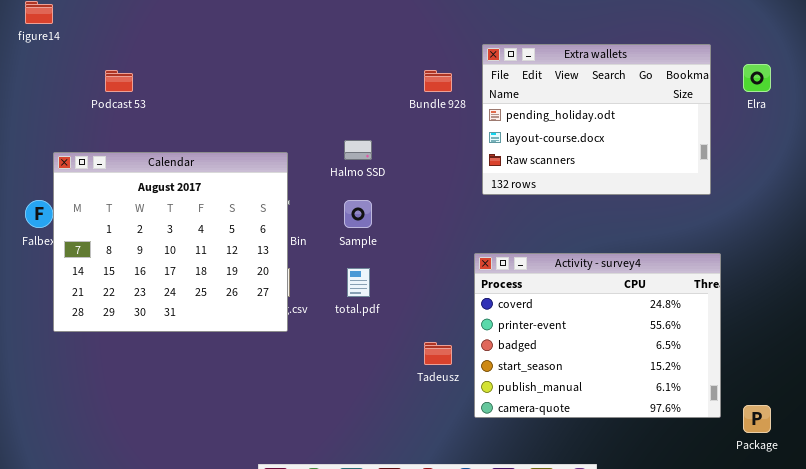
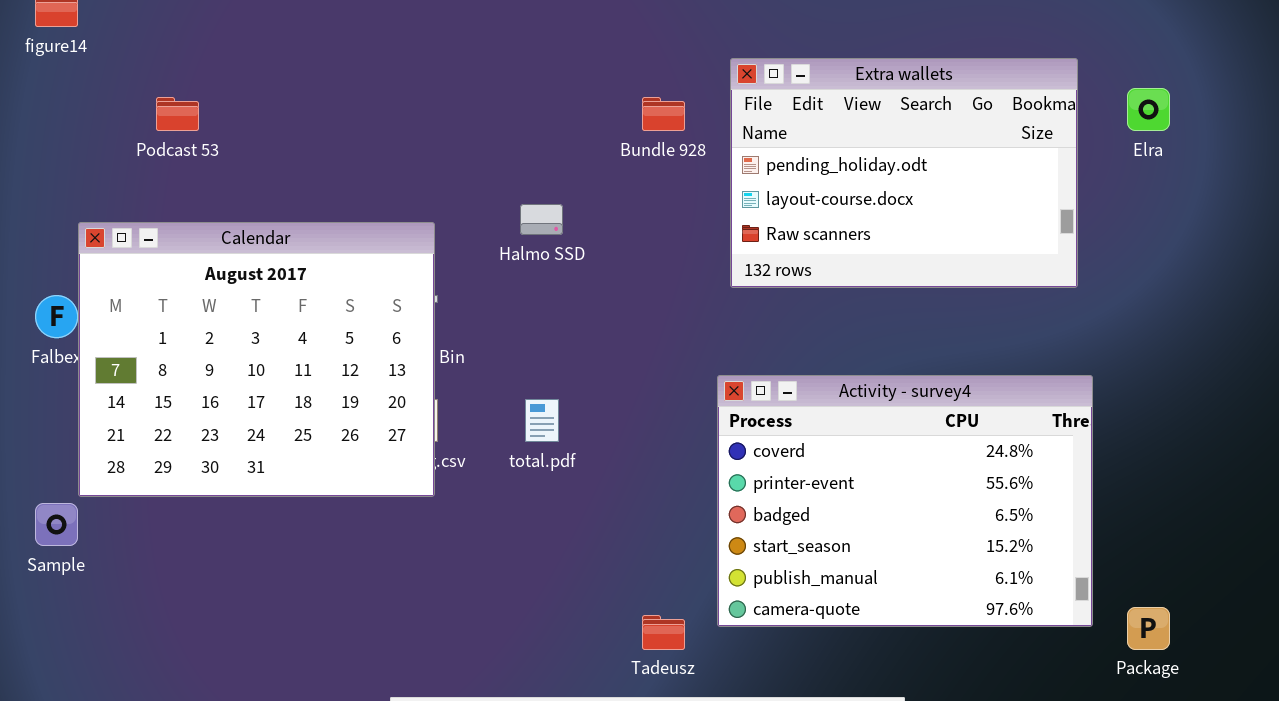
Sample: [344,200,372,228] -> [35,503,78,546], moved
Tadeusz: [424,342,452,365] -> [642,615,685,650], moved

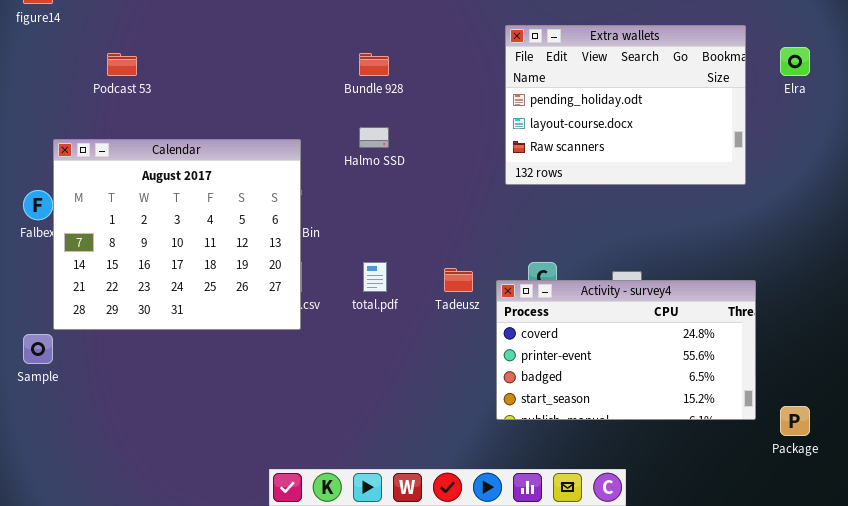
Bundle 928: [642,97,685,131] -> [359,53,389,76], moved
Activity - survey4: [717,375,1093,627] -> [496,280,756,420], resized
Tadeusz: [642,615,685,650] -> [444,268,473,292], moved

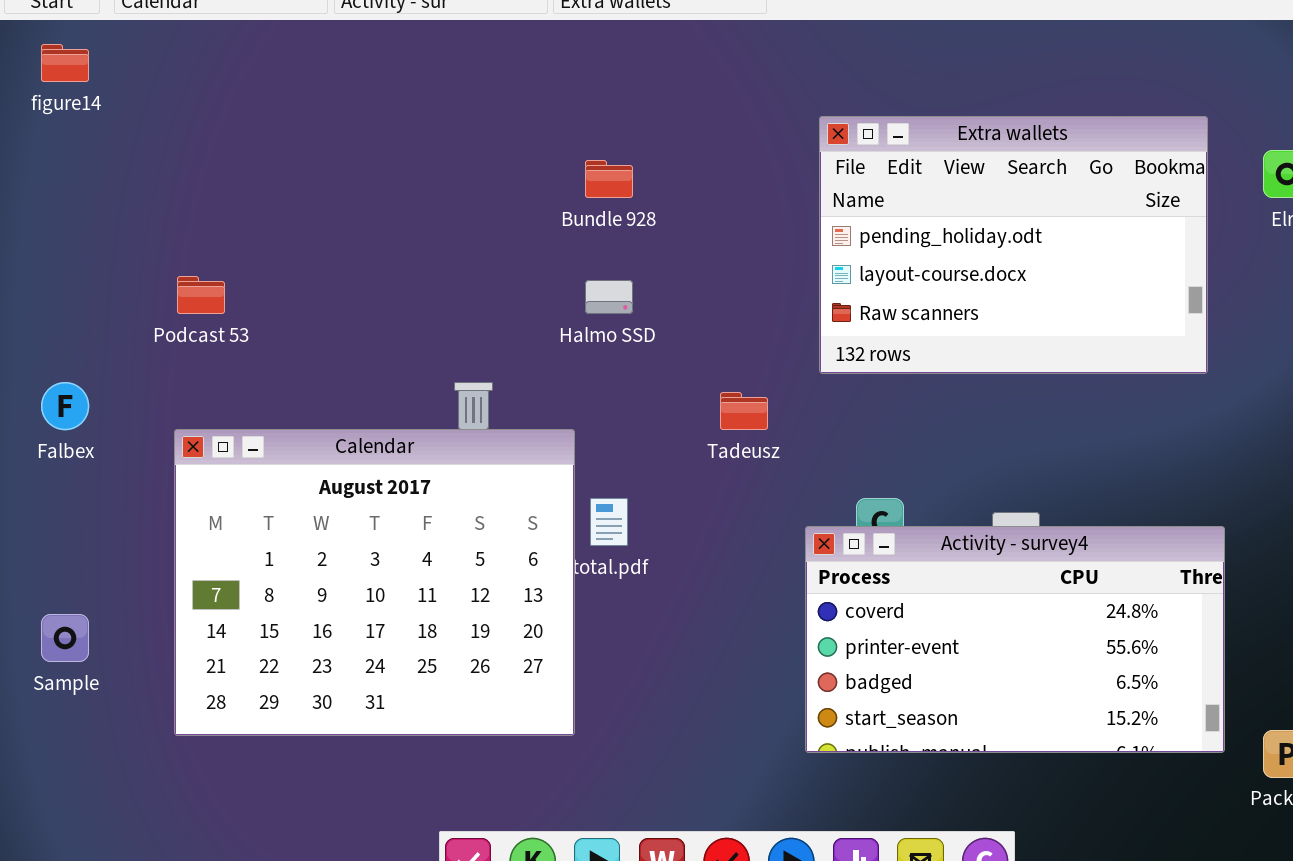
Podcast 53: [107,53,137,76] -> [177,276,225,314], moved
Calendar: [53,139,301,330] -> [174,429,575,736], moved
Tadeusz: [444,268,473,292] -> [720,392,768,430], moved

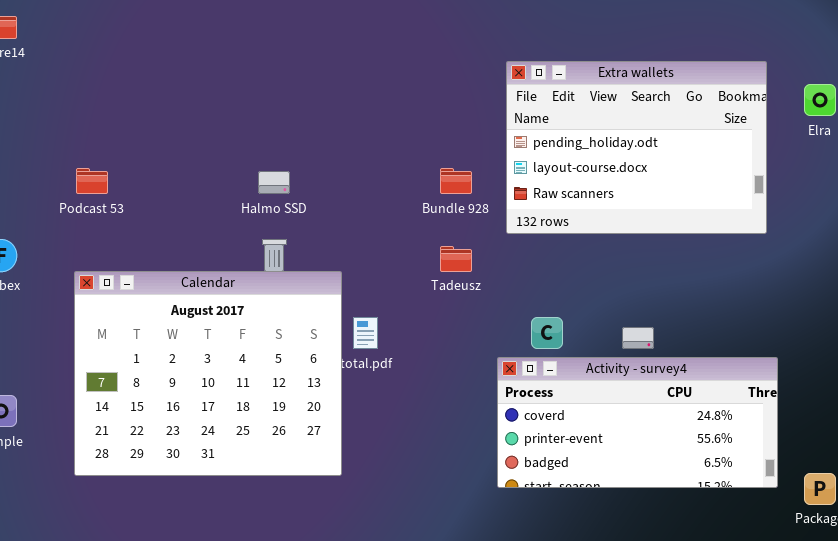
Bundle 928: [585,160,633,198] -> [440,168,472,194], moved
Halmo SSD: [585,280,633,314] -> [258,171,290,194], moved
Activity - survey4: [805,526,1225,753] -> [497,357,778,488], resized

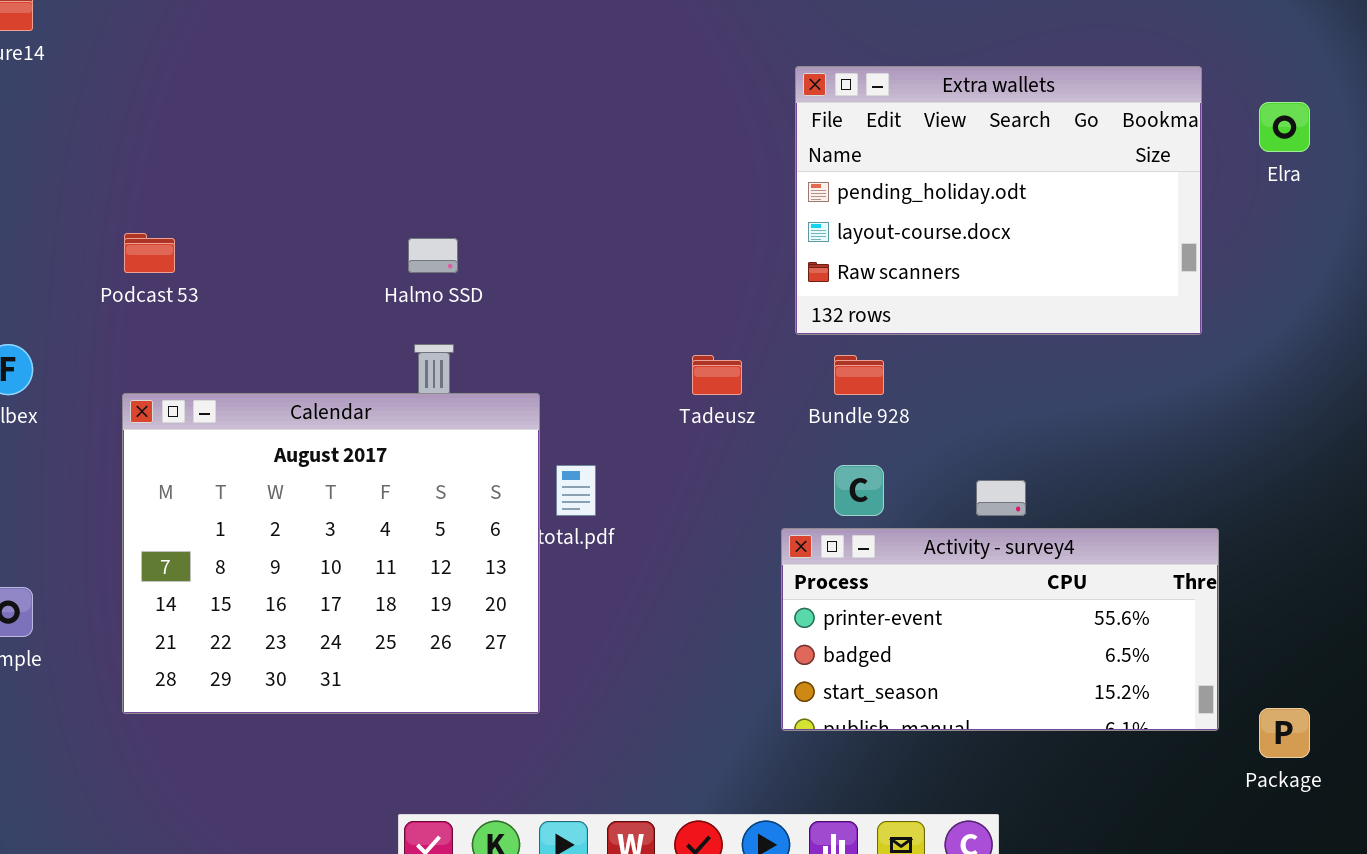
Bundle 928: [440,168,472,194] -> [834,355,884,395], moved
Activity - survey4: [497,357,778,488] -> [781,528,1219,731], scrolled down 1 row

